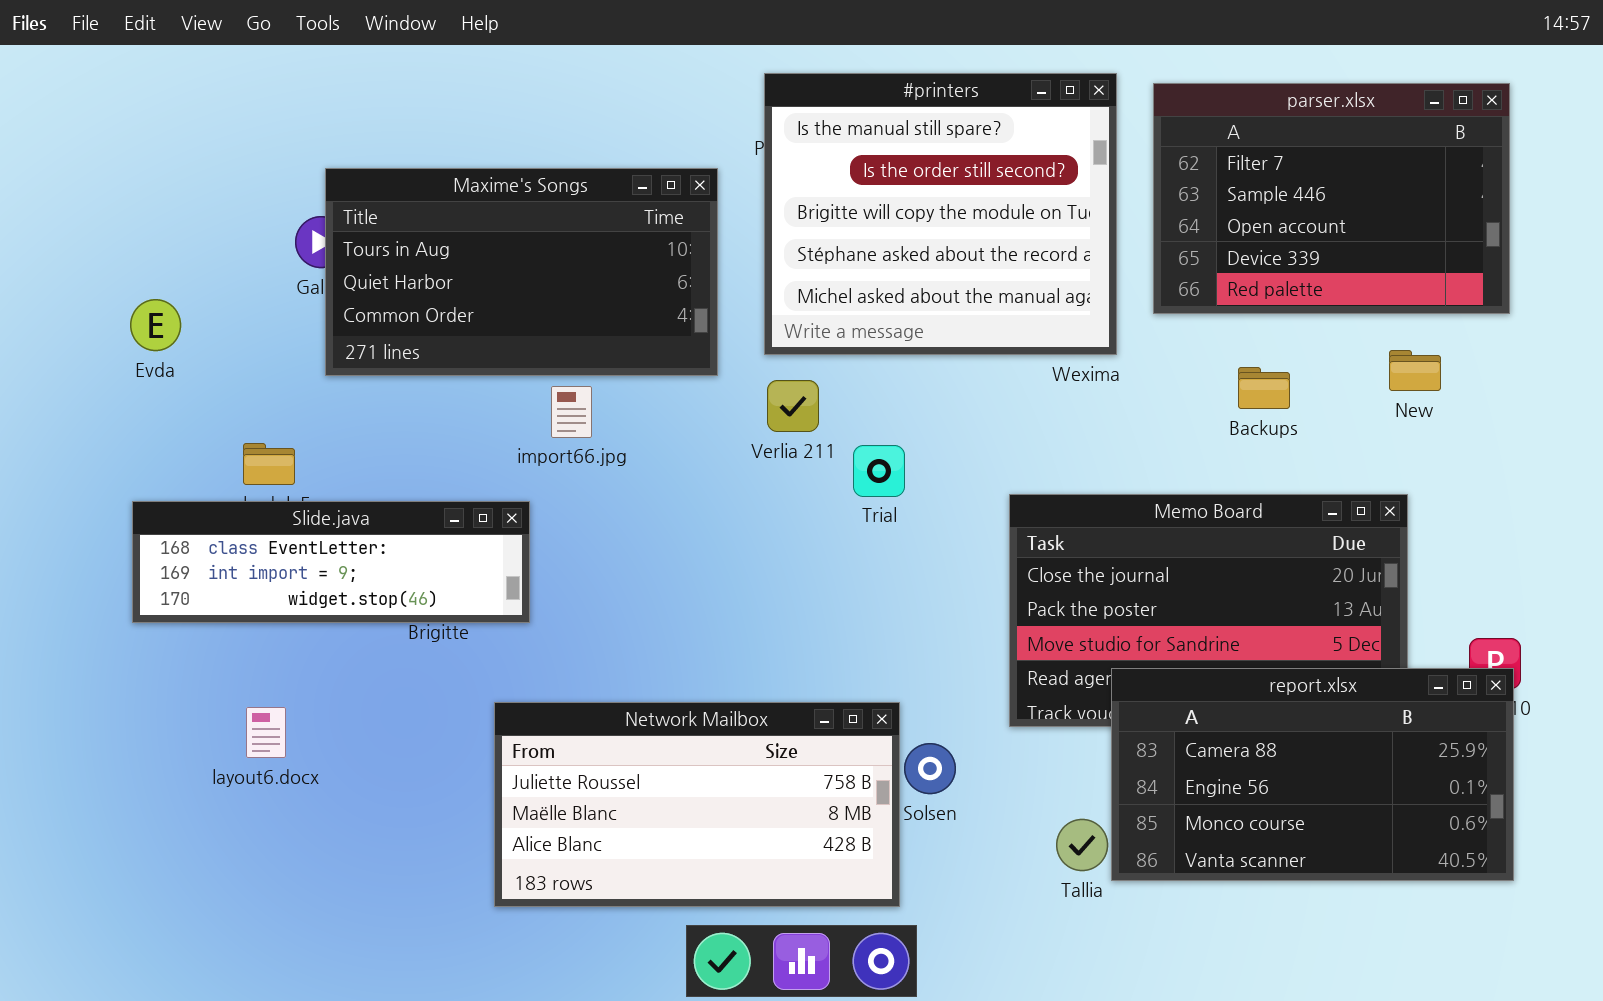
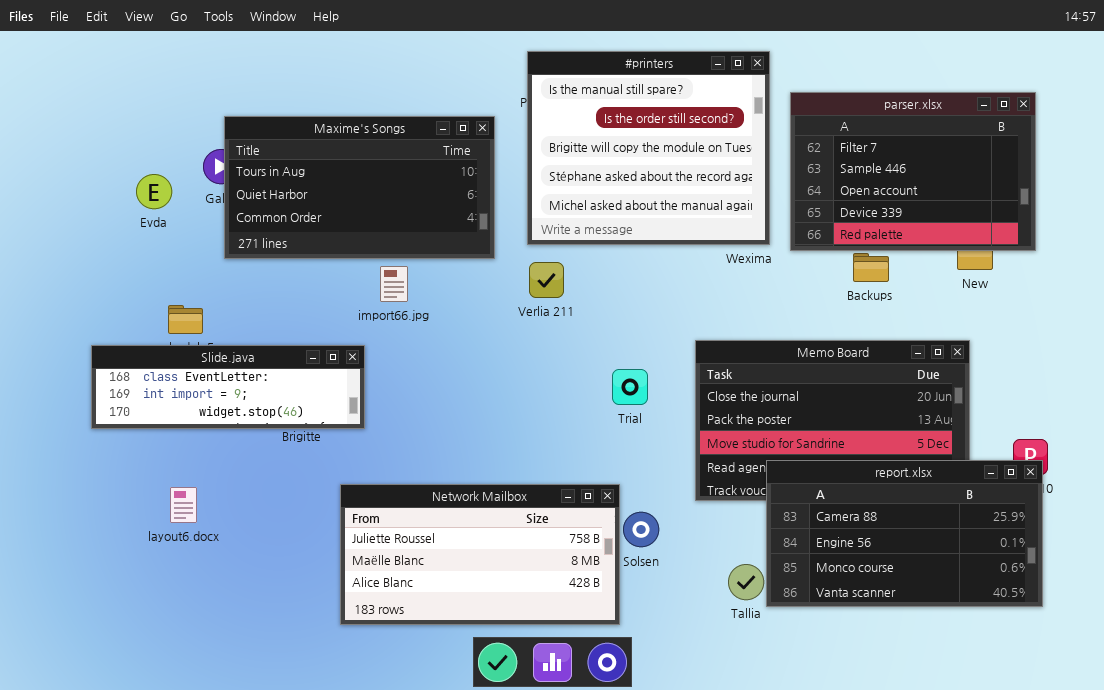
parser.xlsx: [1153,83,1510,314] -> [790,92,1036,251], moved
Evda: [130,299,181,351] -> [136,174,172,209], moved
Trial: [853,445,905,497] -> [612,369,648,405], moved

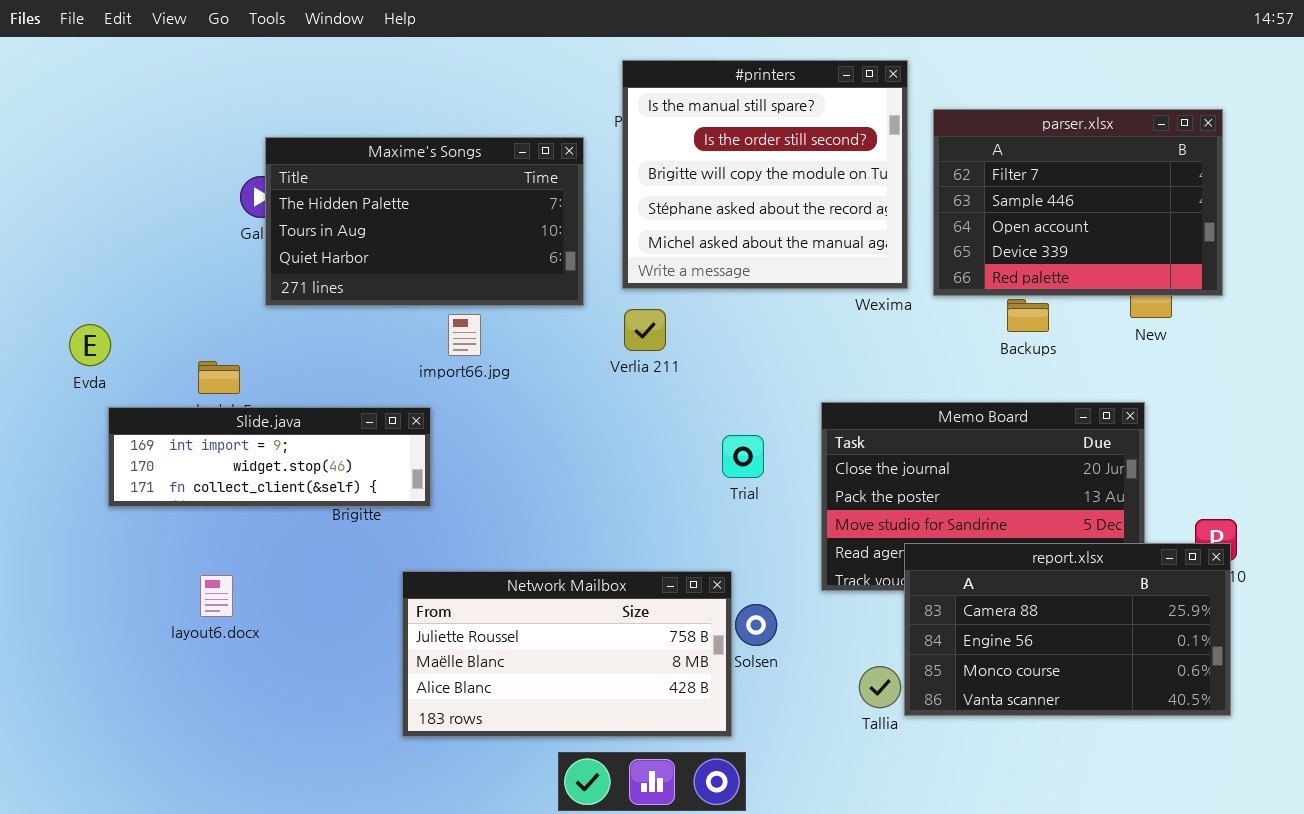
Maxime's Songs: [224,116,495,259] -> [265,137,584,306], scrolled up 1 row
Evda: [136,174,172,209] -> [69,324,111,366], moved
Slide.java: [91,345,365,429] -> [108,407,431,507], scrolled down 1 row

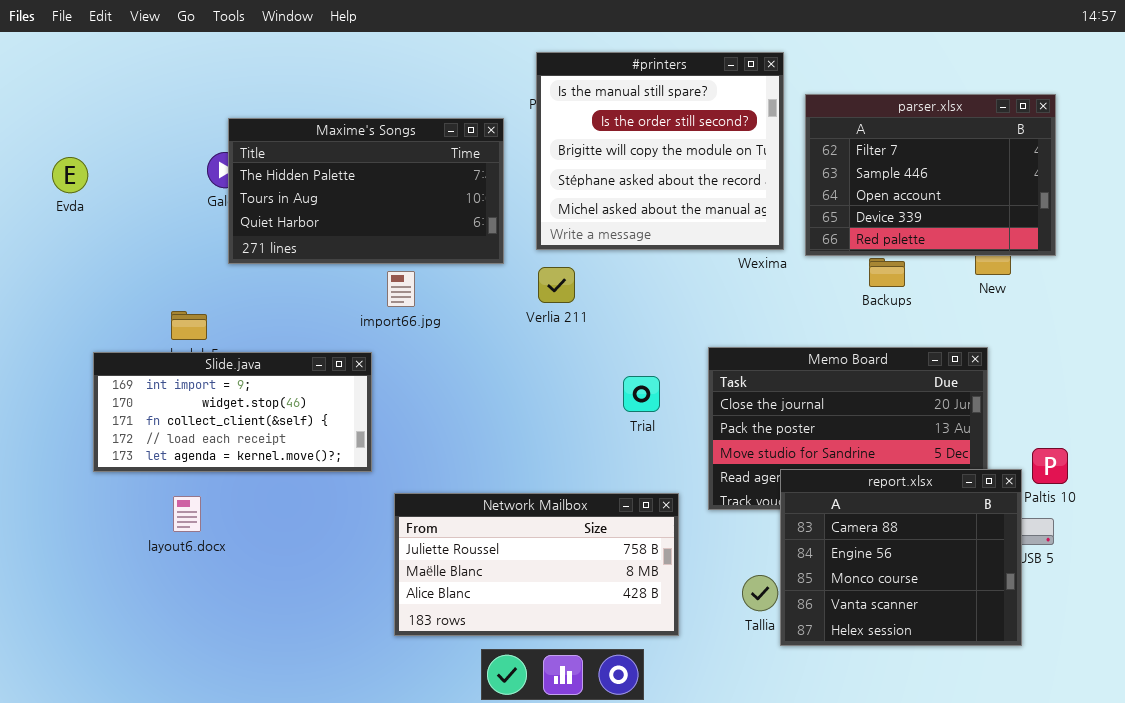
Evda: [69,324,111,366] -> [52,157,88,193], moved
Slide.java: [108,407,431,507] -> [93,352,372,472], resized
report.xlsx: [904,543,1231,716] -> [780,469,1022,646], resized
Network Mailbox: [402,571,732,737] -> [394,493,679,636], moved

